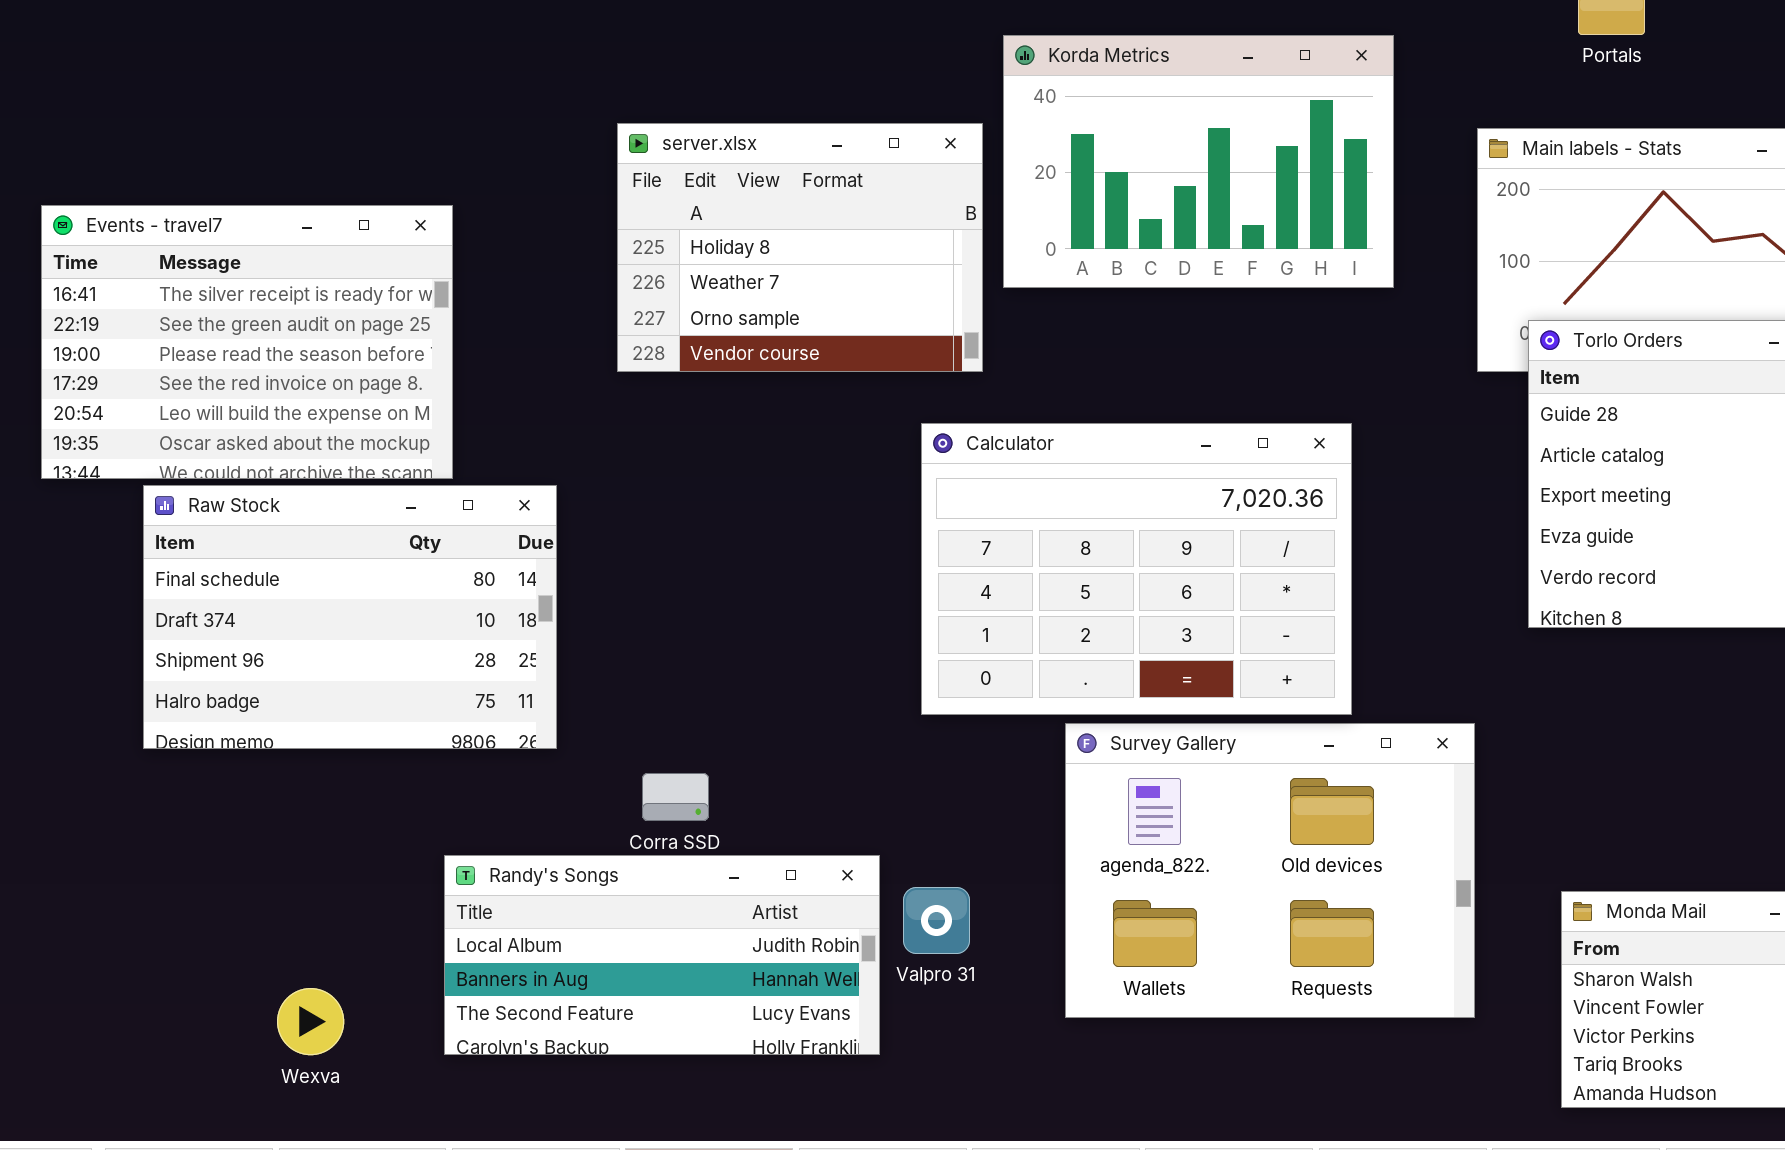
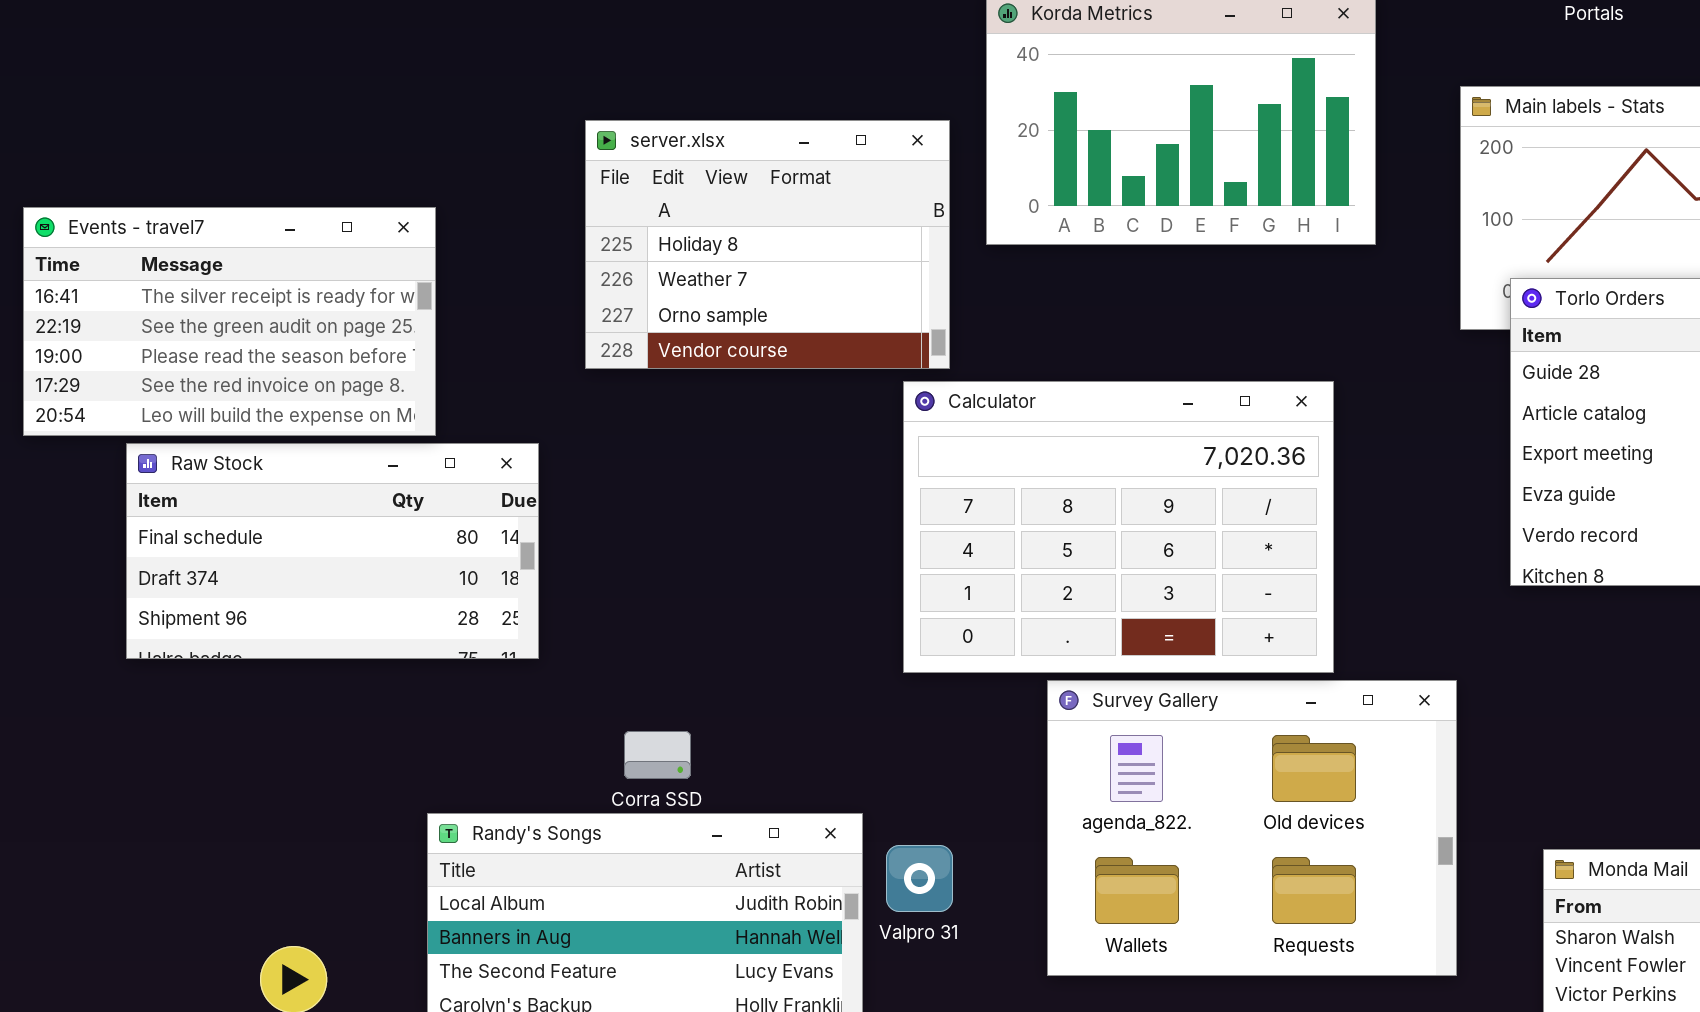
server.xlsx: [617,123,983,372] -> [585,120,950,369], moved
Events - travel7: [41,205,453,479] -> [23,207,436,436], resized
Raw Stock: [143,485,557,749] -> [126,443,539,659], resized

